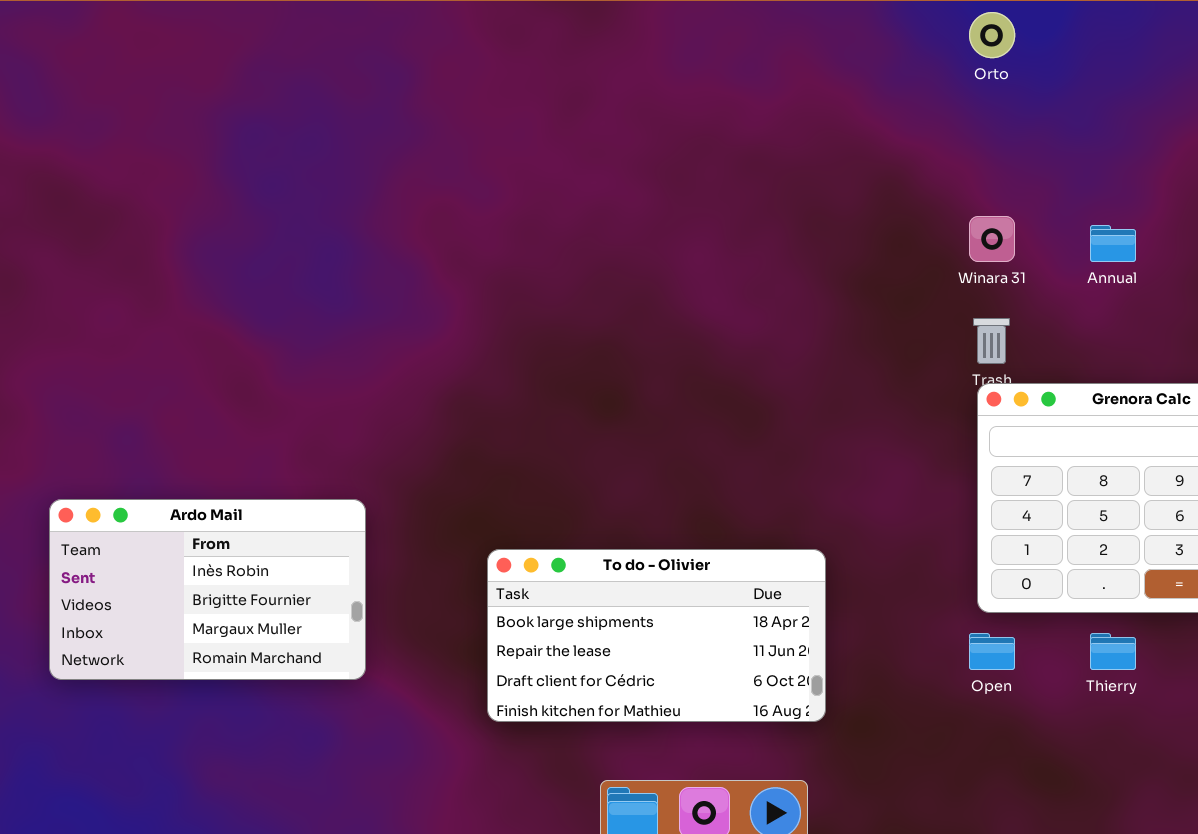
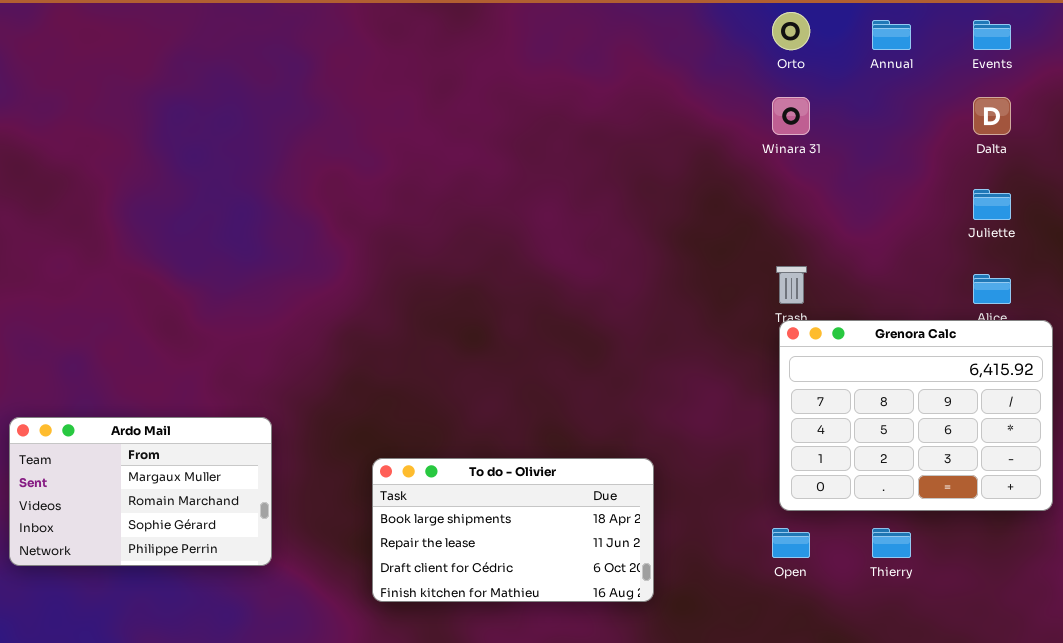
Winara 31: [969,216,1015,262] -> [772,97,810,135], moved
Annual: [1090,225,1136,262] -> [872,20,911,50], moved
Ardo Mail: [49,499,366,680] -> [9,417,272,566], scrolled down 2 rows

